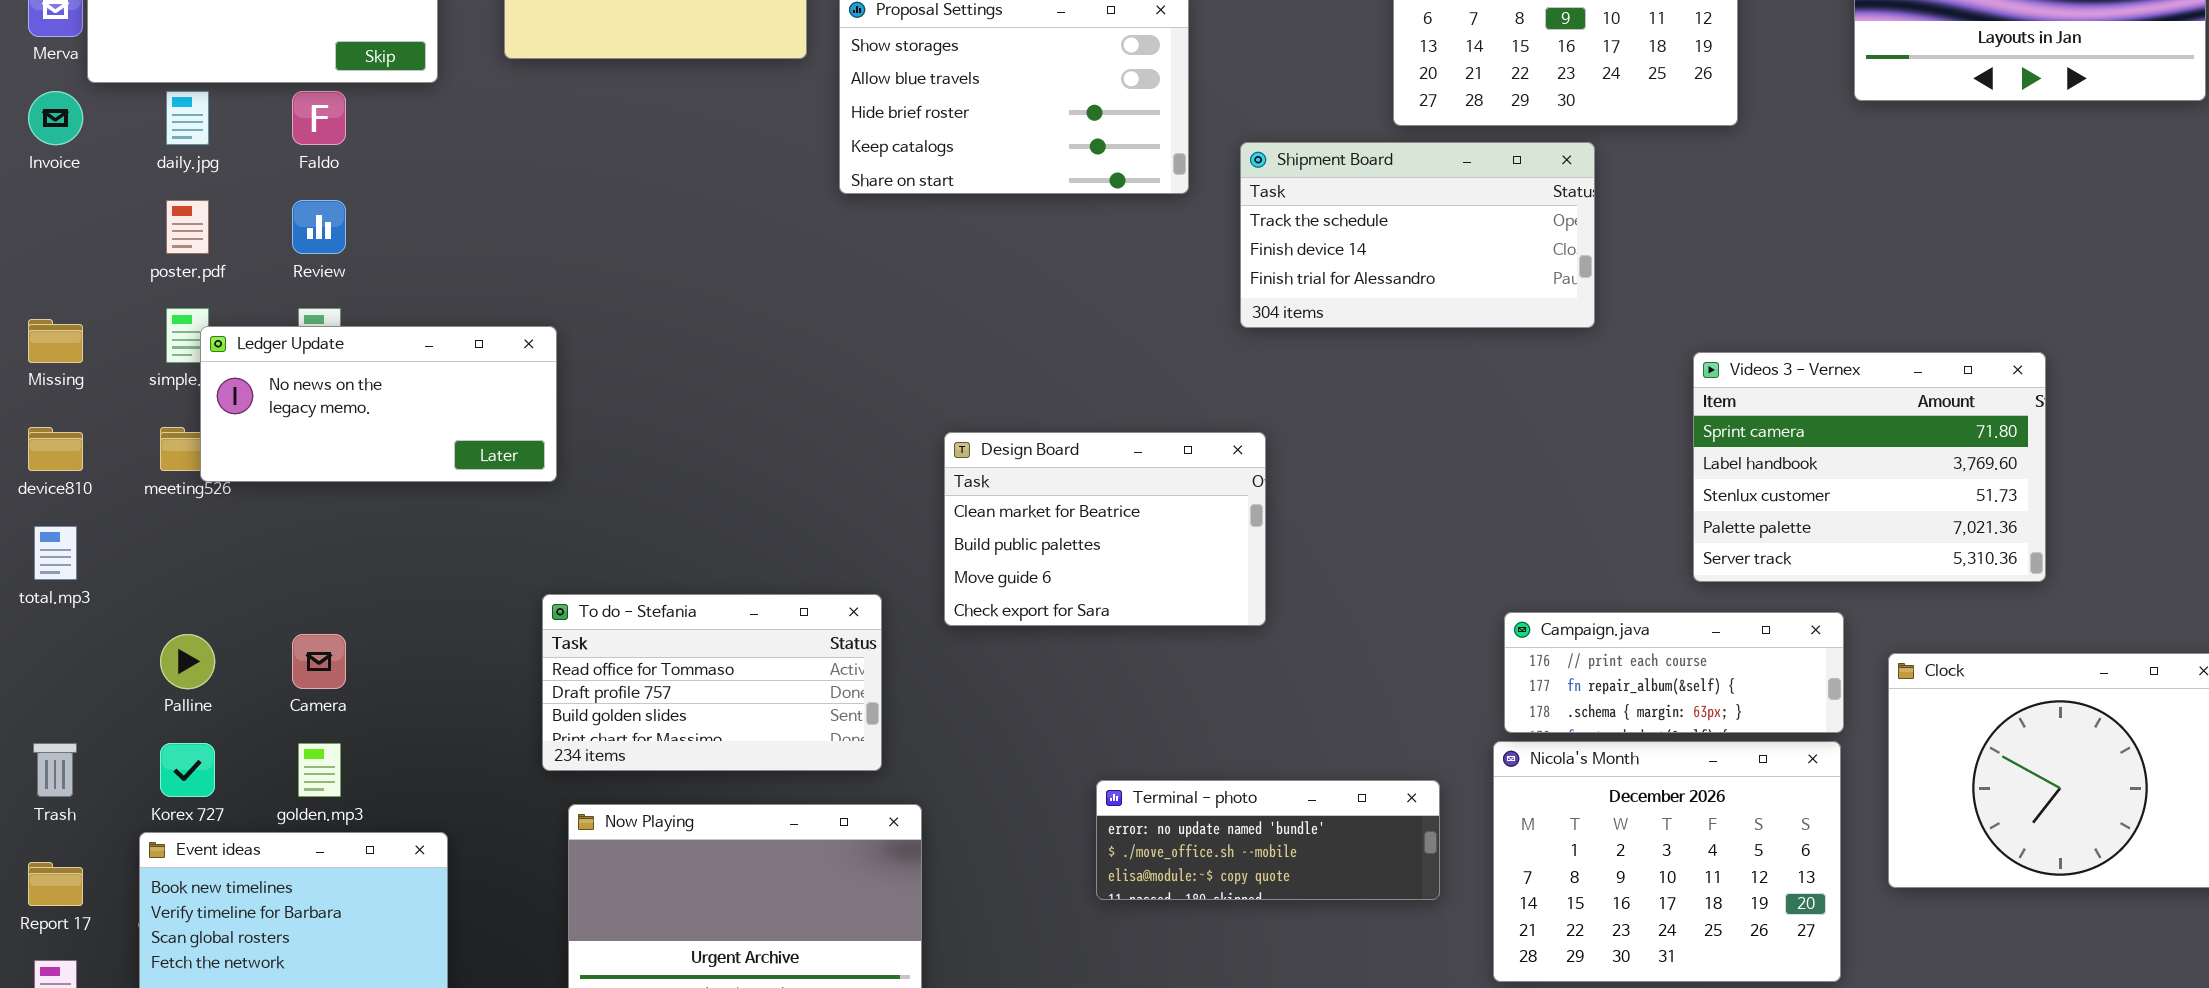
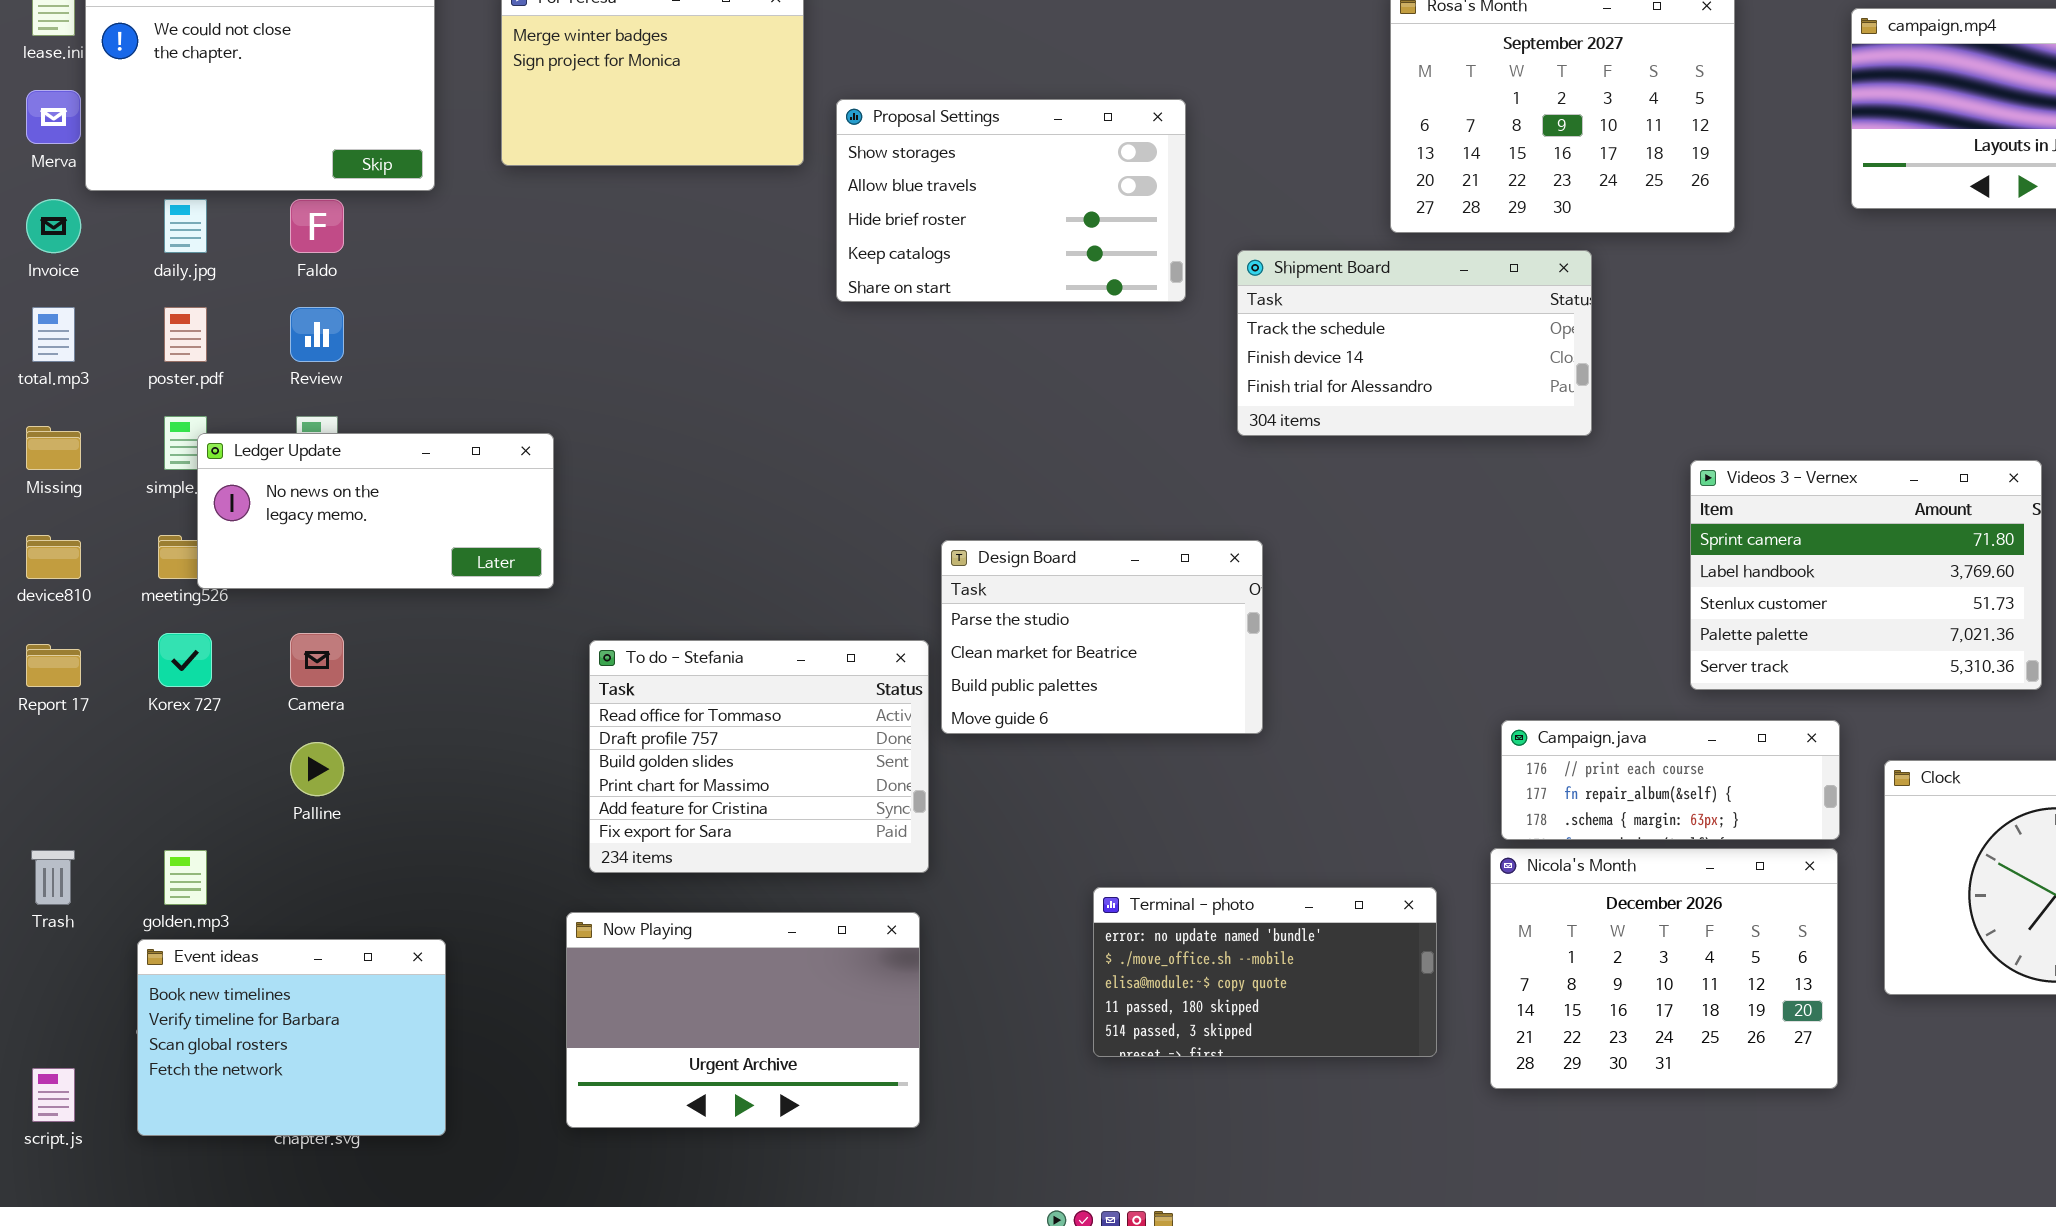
Design Board: [944,432,1266,626] -> [941,540,1263,734], scrolled up 1 row
total.mp3: [34,526,77,580] -> [32,307,75,362], moved
To do - Stefania: [542,594,882,771] -> [589,640,929,873], moved, resized
Palline: [160,634,215,689] -> [290,742,344,796], moved
Camera: [292,634,346,689] -> [290,633,344,687], moved
Korex 727: [160,743,215,797] -> [158,633,212,687], moved
golden.mp3: [298,743,341,797] -> [164,850,207,905], moved
Terminal - photo: [1096,780,1440,900] -> [1093,887,1437,1057], resized
Report 17: [28,862,83,906] -> [26,644,81,687], moved

